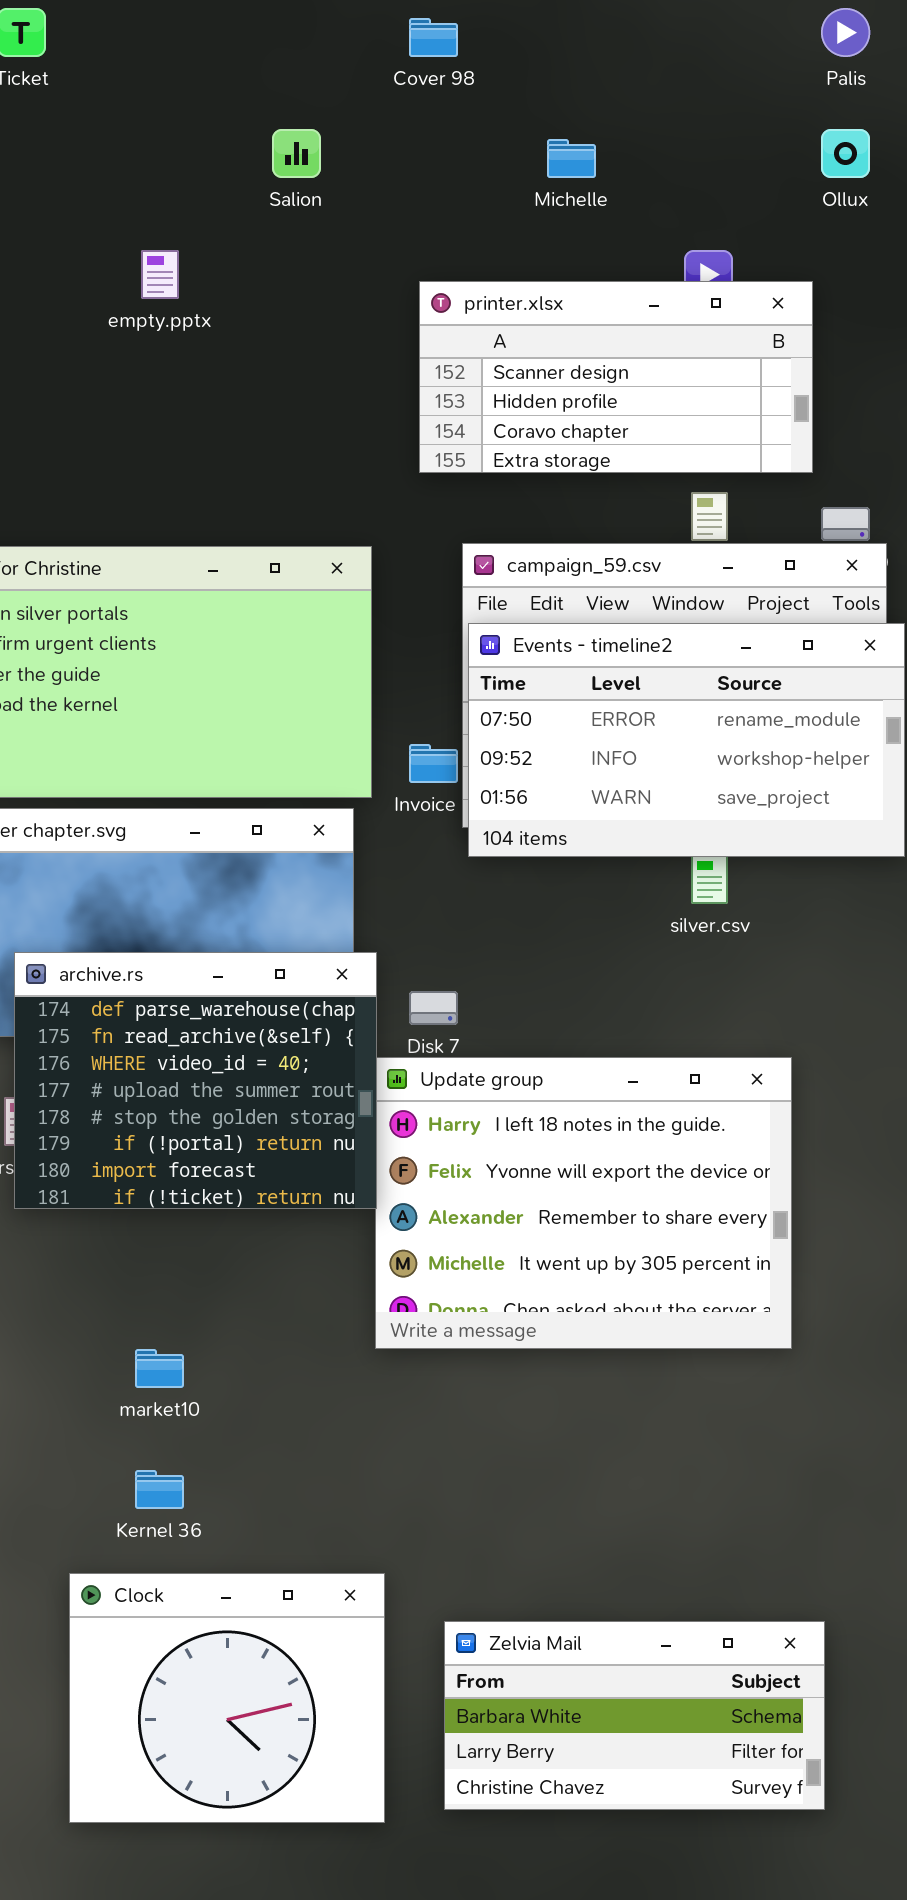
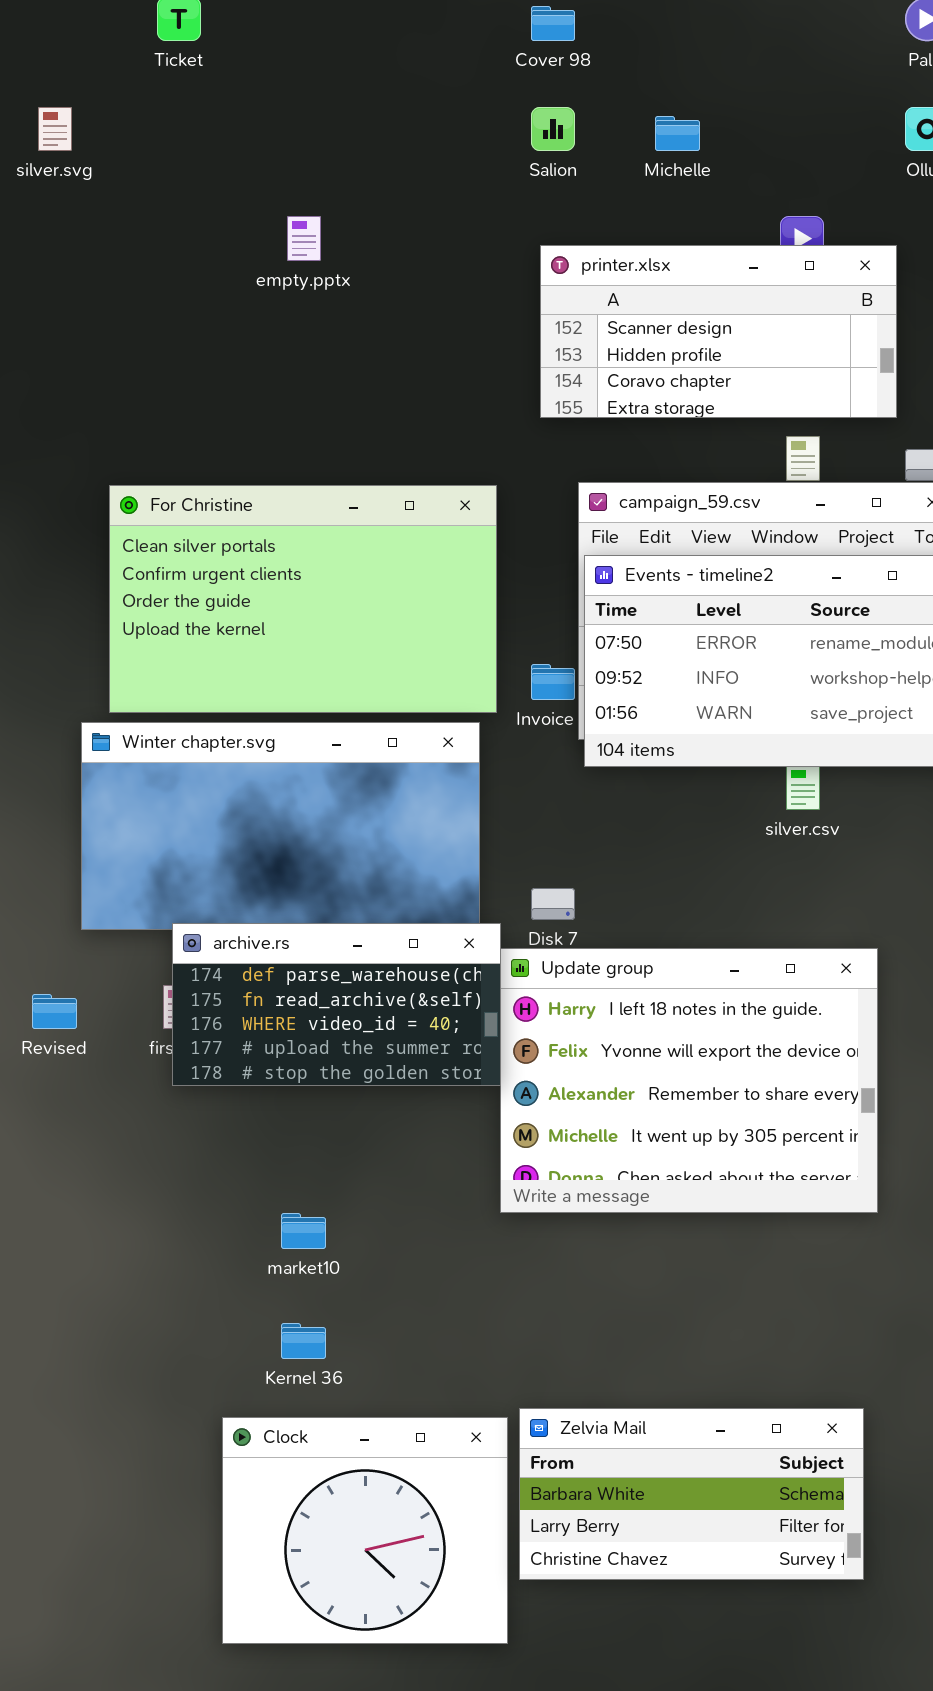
Salion: [272,129,321,178] -> [531,107,575,151], moved
archive.rs: [14,952,377,1209] -> [172,923,501,1086], resized
Zelvia Mail: [444,1621,825,1810] -> [519,1408,864,1580], moved

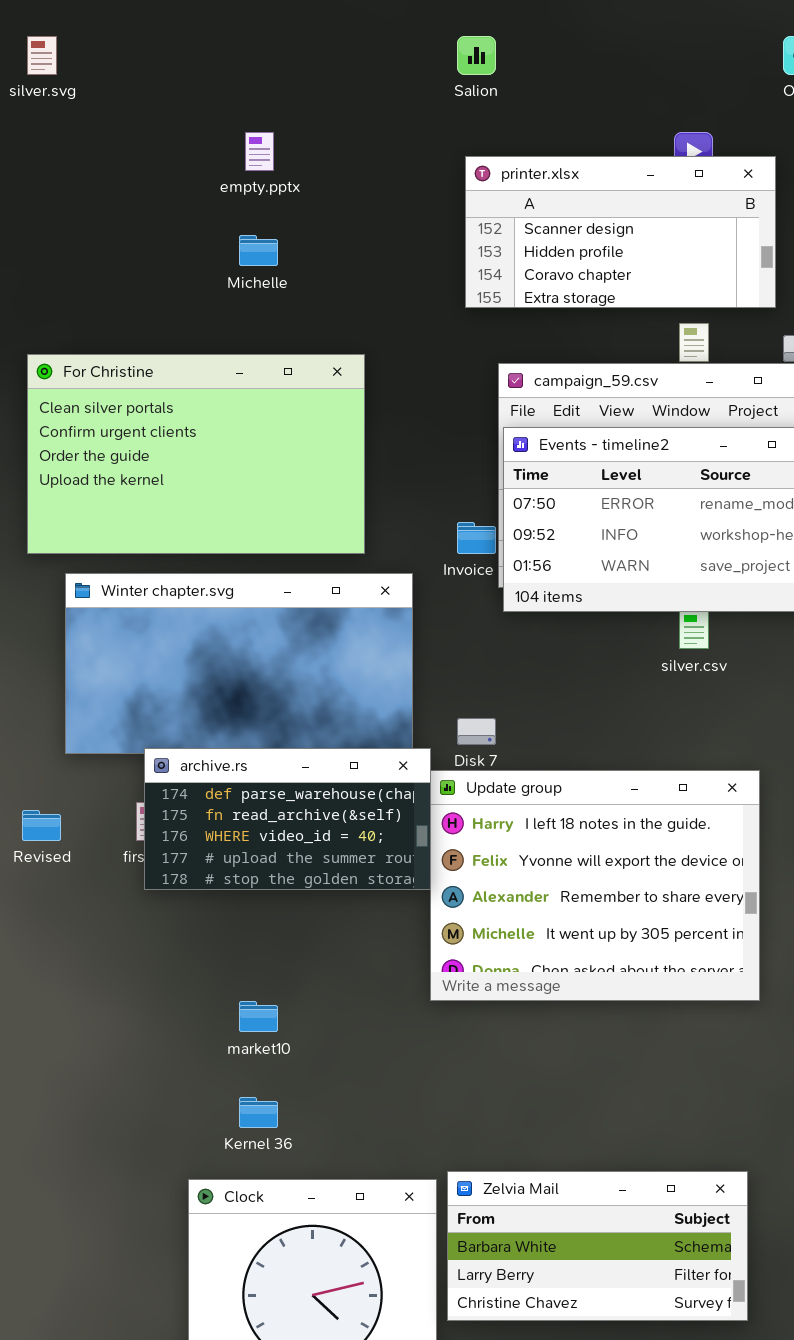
Michelle: [655,116,700,151] -> [239,235,278,266], moved
For Christine: [109,485,497,713] -> [27,354,365,554], moved

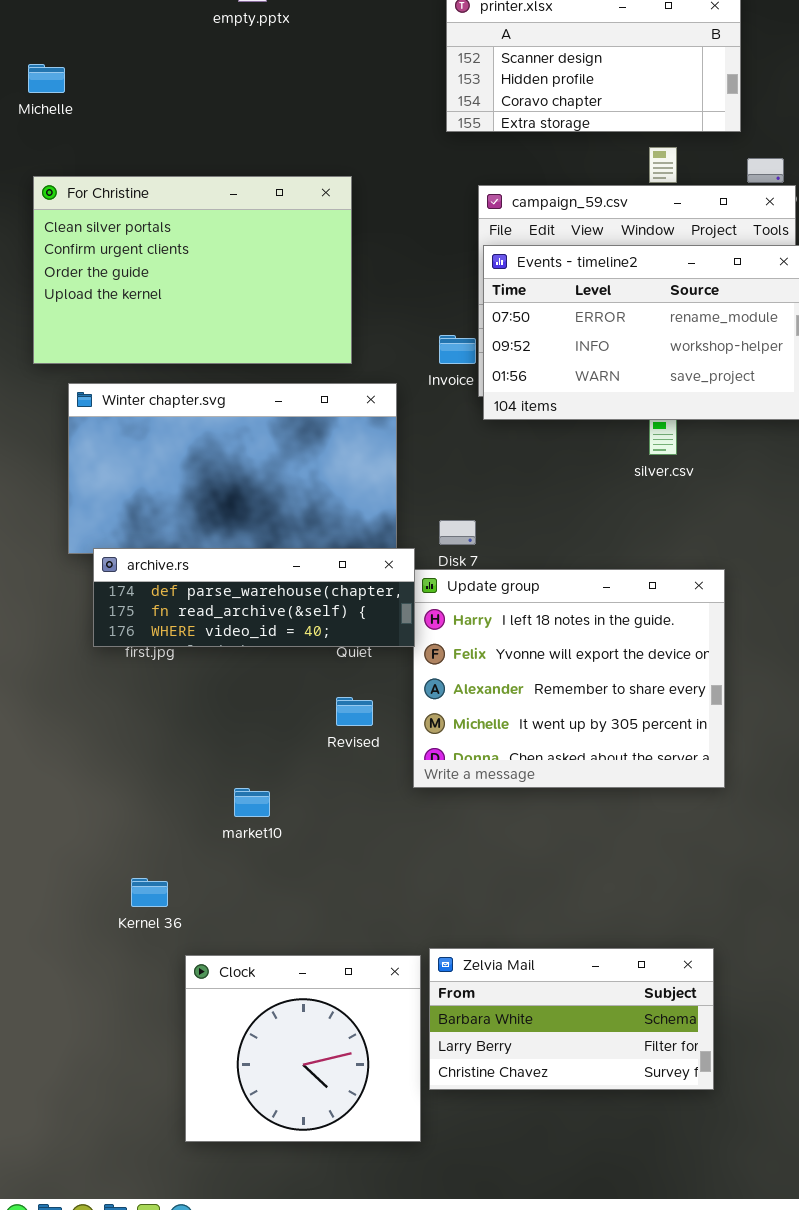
Michelle: [239,235,278,266] -> [28,64,65,93], moved
archive.rs: [144,748,431,890] -> [93,548,415,647], resized
Revised: [22,810,61,841] -> [336,697,373,726], moved
Kernel 36: [239,1097,278,1128] -> [131,878,168,907], moved

